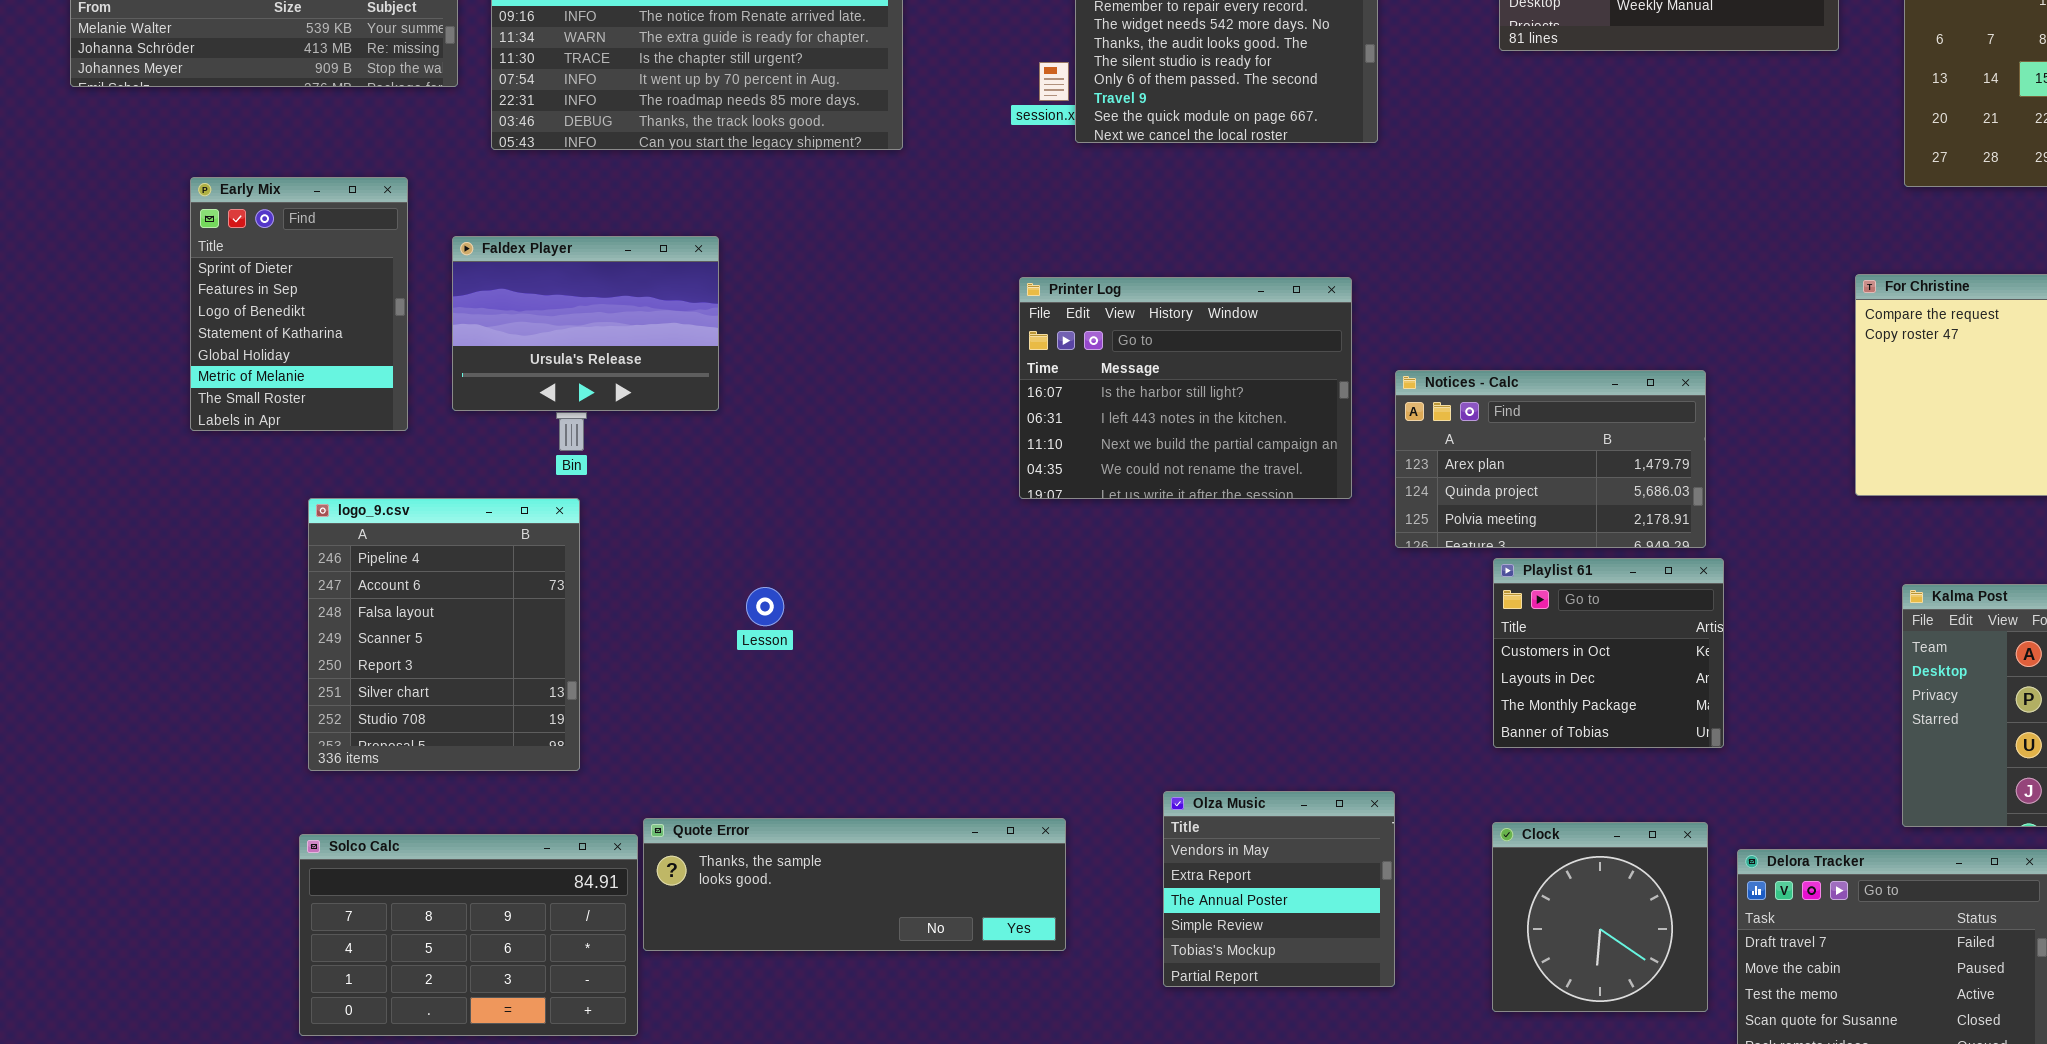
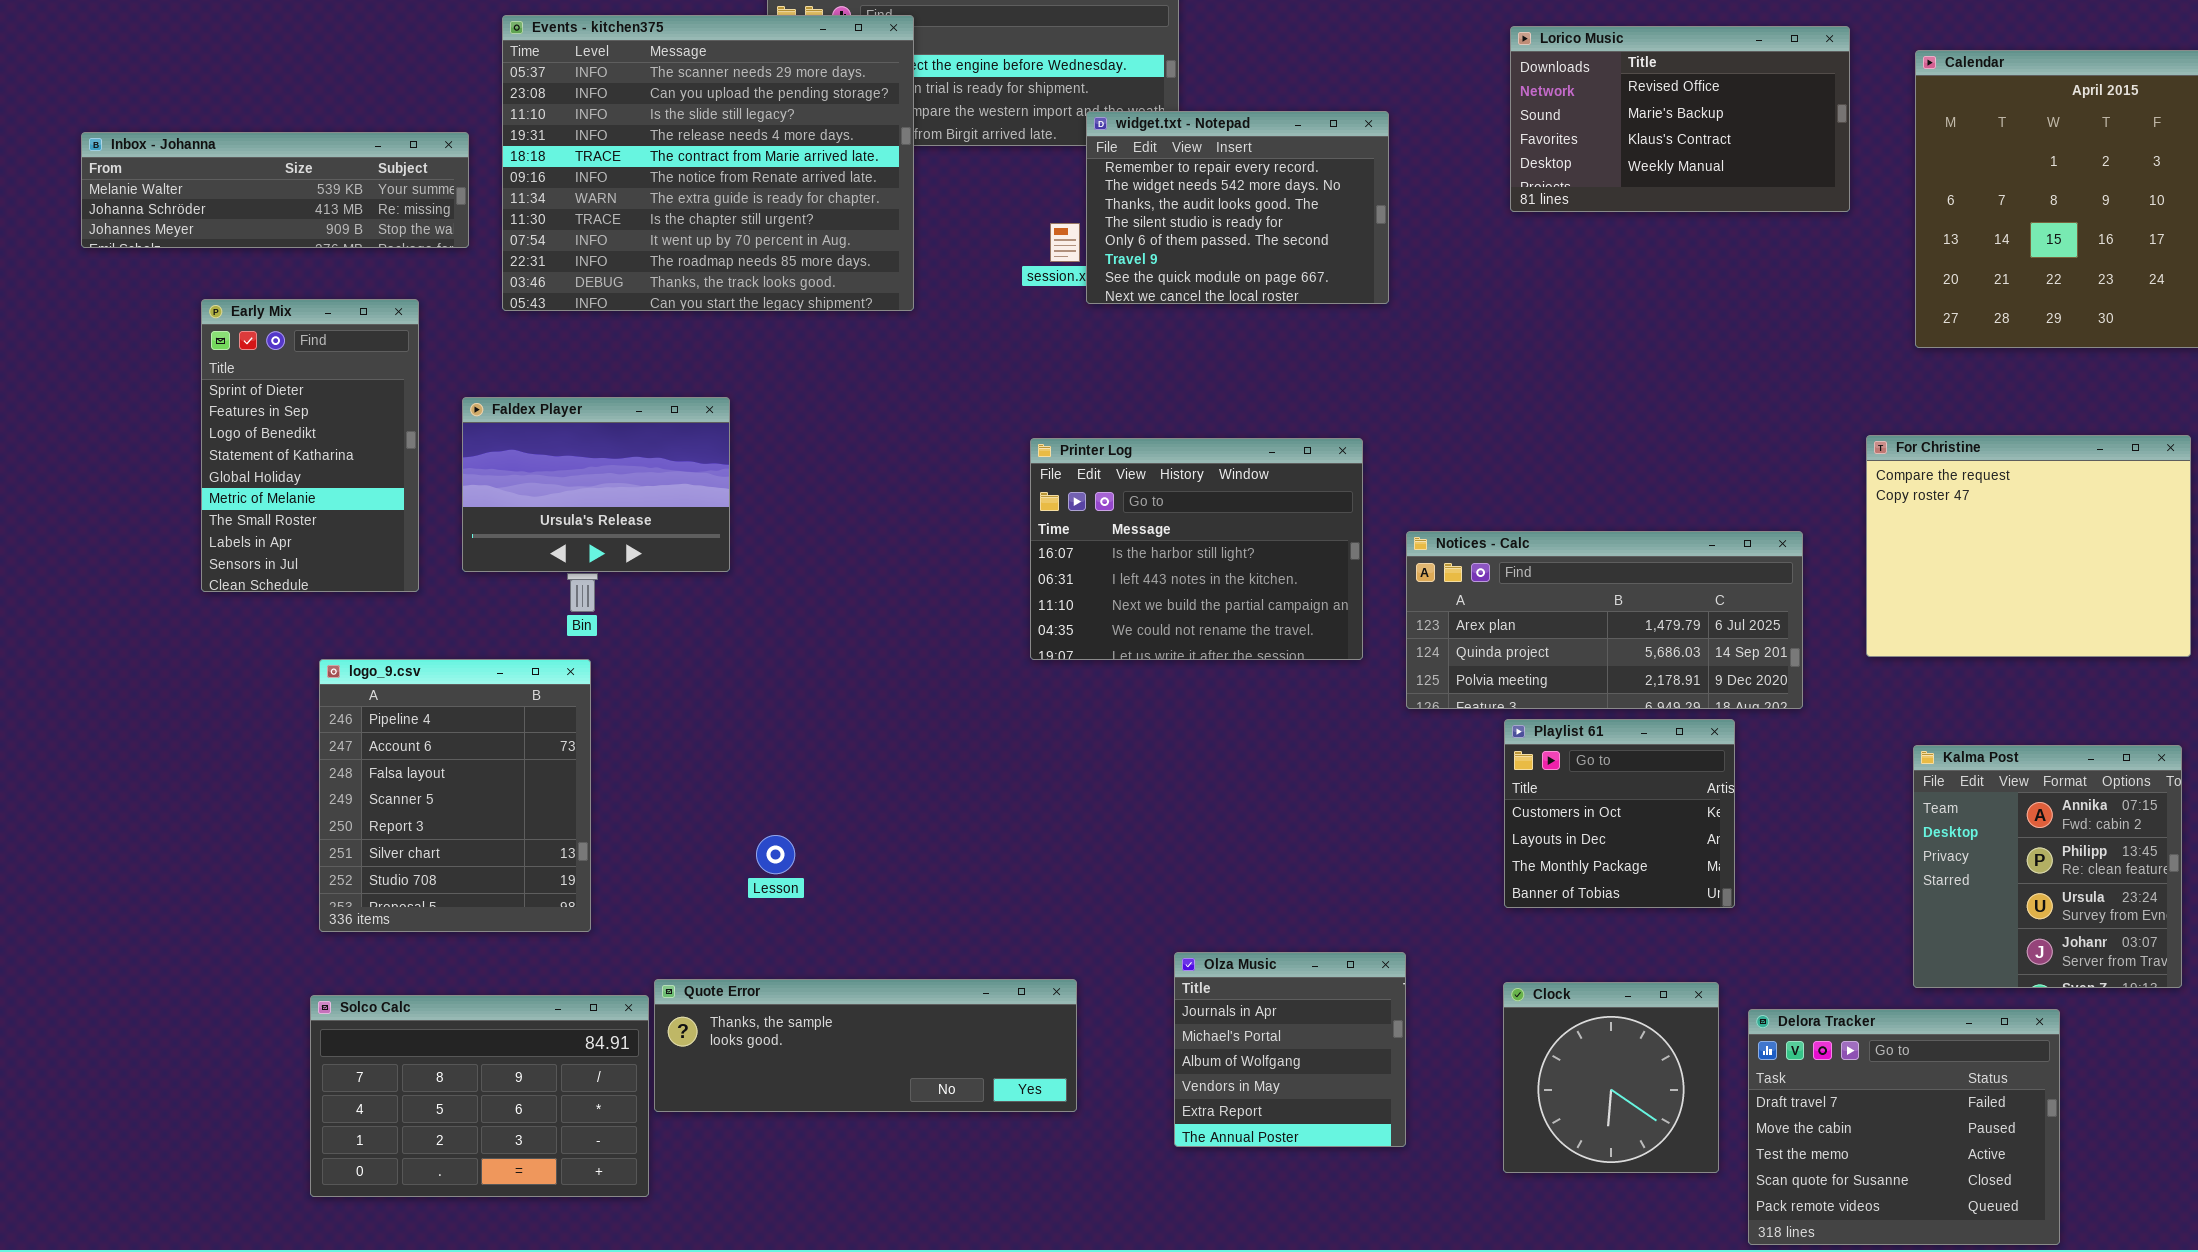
Early Mix: [190,177,408,431] -> [201,299,419,592], resized
Notices - Calc: [1395,370,1706,548] -> [1406,531,1803,709], resized
Lesson: [746,587,784,626] -> [756,835,795,874], moved
Olza Music: [1163,791,1395,987] -> [1174,952,1406,1147], scrolled up 3 rows

